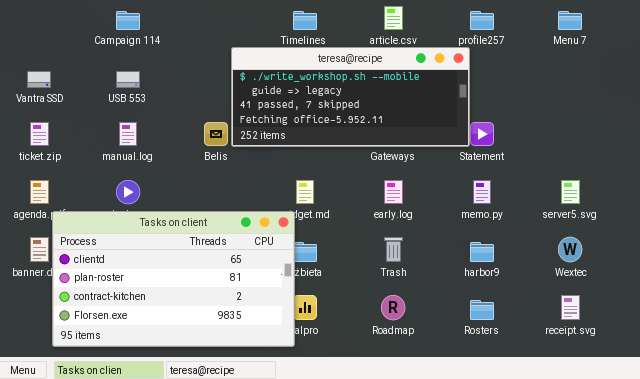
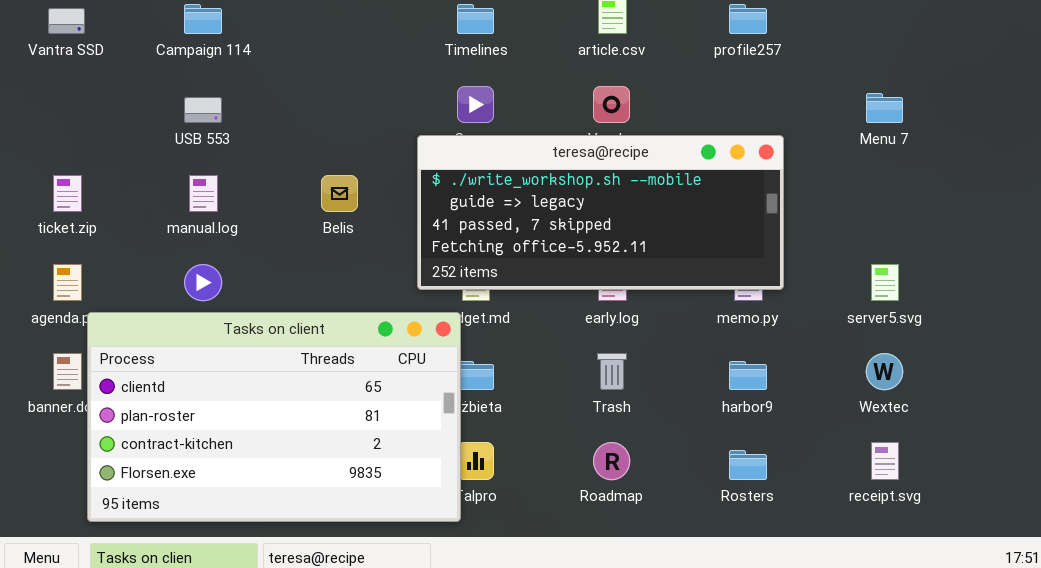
Menu 7: [558,11,582,30] -> [866,93,903,123], moved
teresa@recipe: [231,47,470,147] -> [417,135,784,290], moved
Vantra SSD: [27,71,51,88] -> [48,8,85,34], moved

